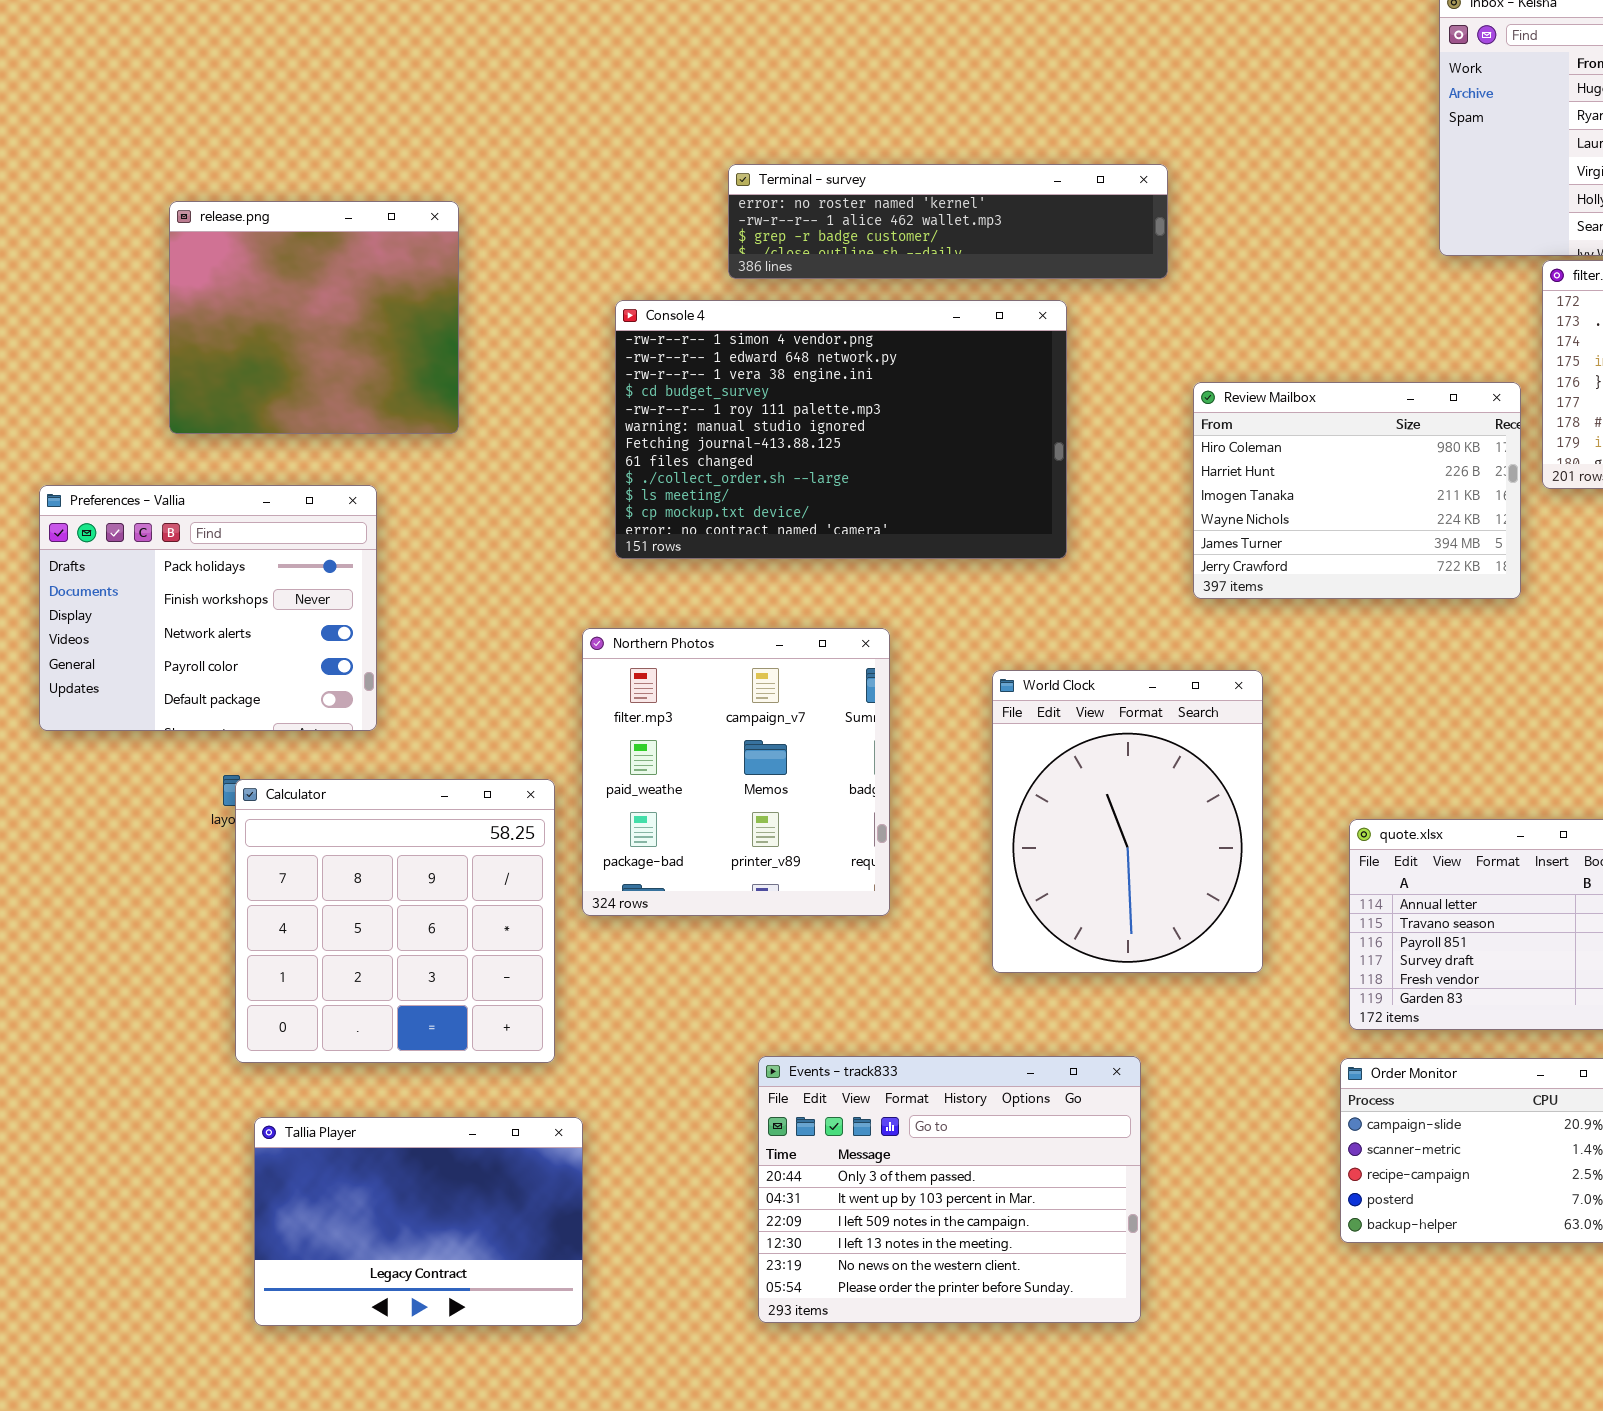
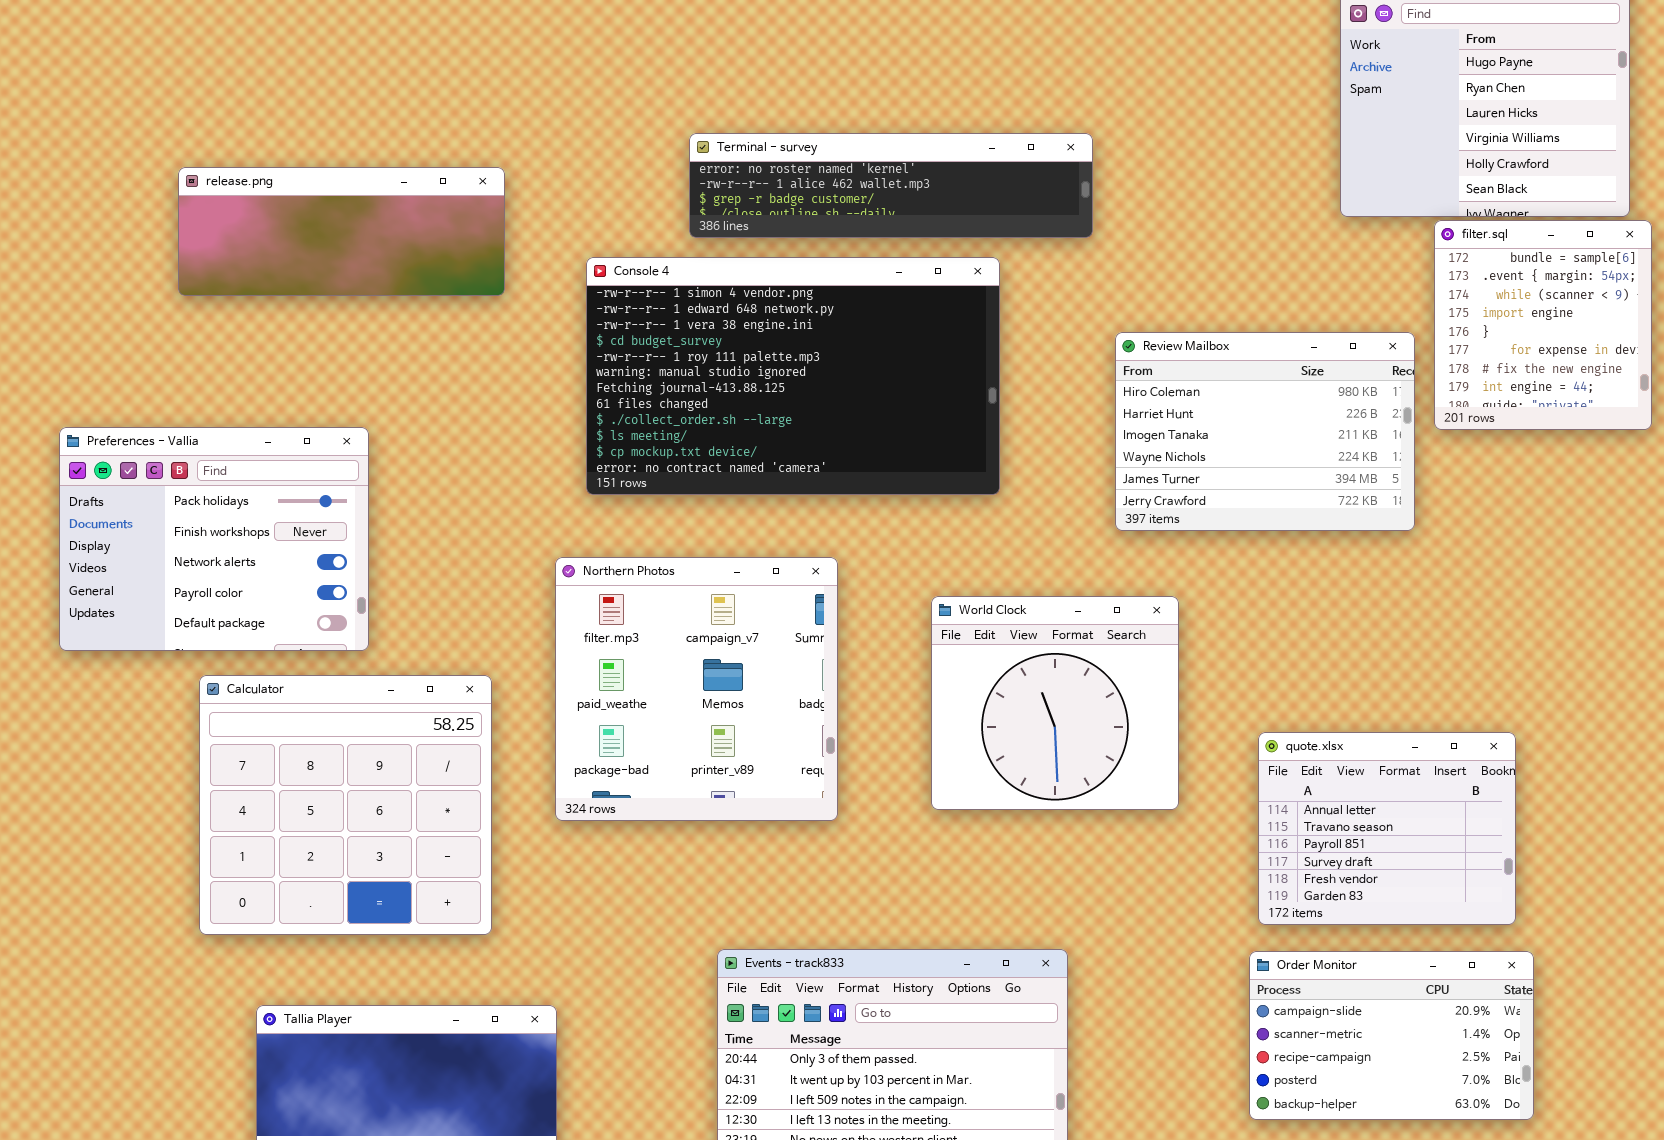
release.png: [169,201,459,434] -> [178,167,505,296], resized
World Clock: [992,670,1263,973] -> [931,596,1179,810], resized
Calculator: [235,779,555,1063] -> [199,675,492,935], moved

